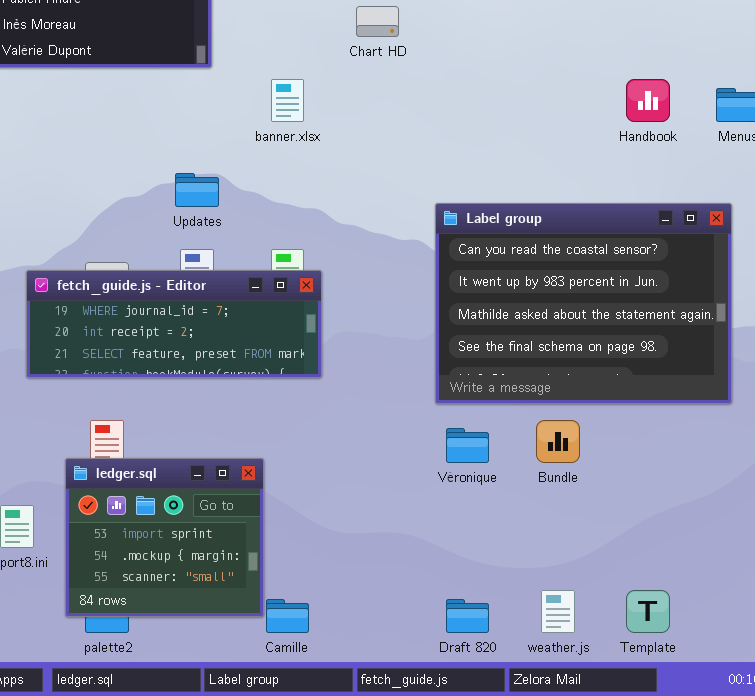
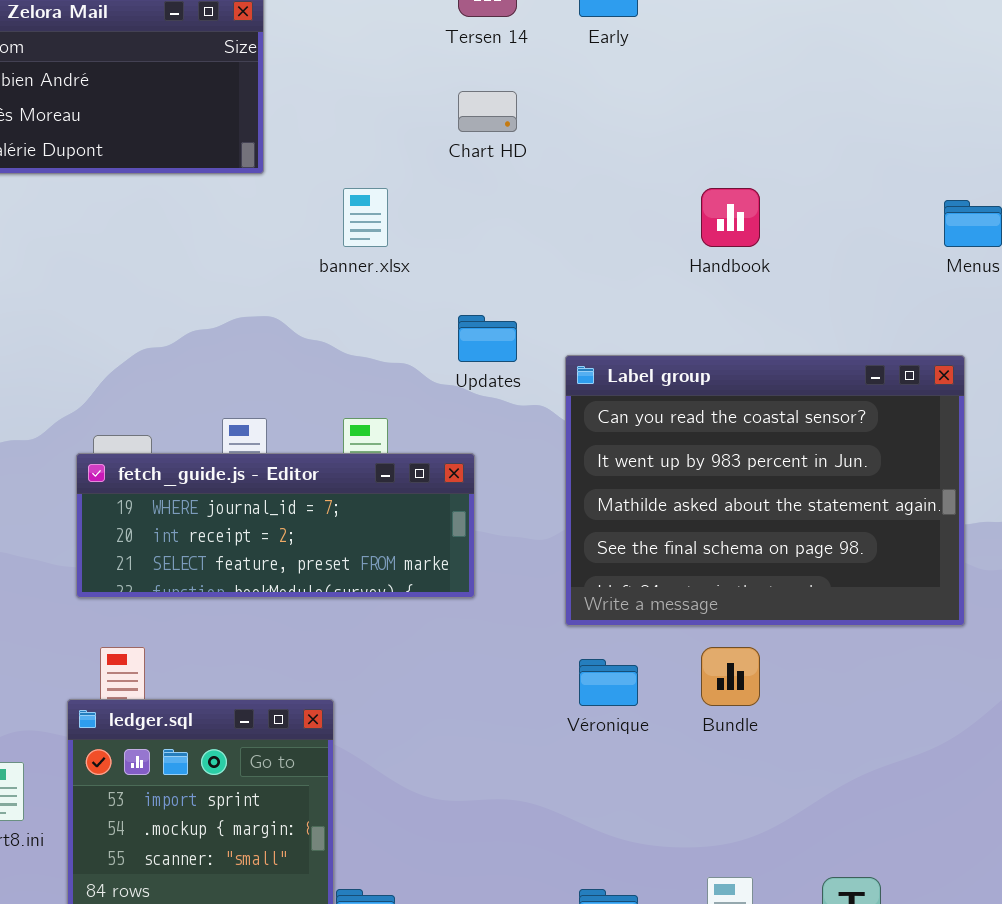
Handbook: [626,79,670,122] -> [701,188,760,247], moved
Updates: [175,173,219,207] -> [458,315,517,362], moved
fetch_guide.js - Editor: [26,270,322,378] -> [76,453,475,598], moved

